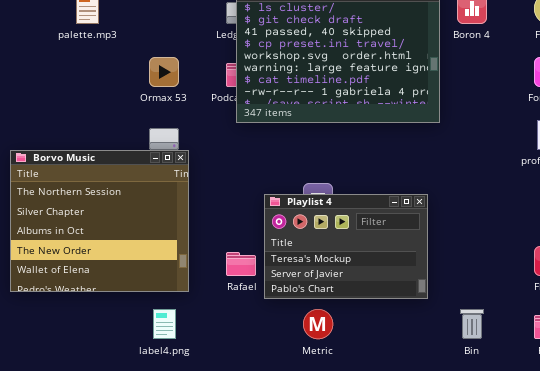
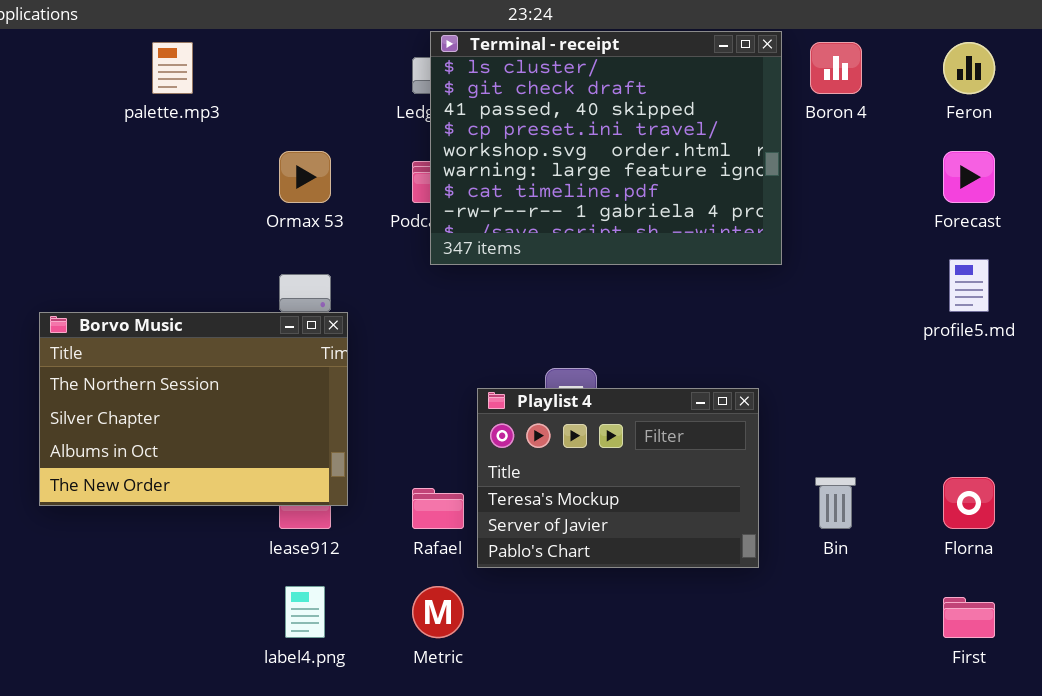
Borvo Music: [10,150,189,292] -> [39,312,348,506], resized
Metric: [303,309,333,339] -> [412,586,464,638], moved
Bin: [460,309,484,339] -> [815,477,856,529], moved

